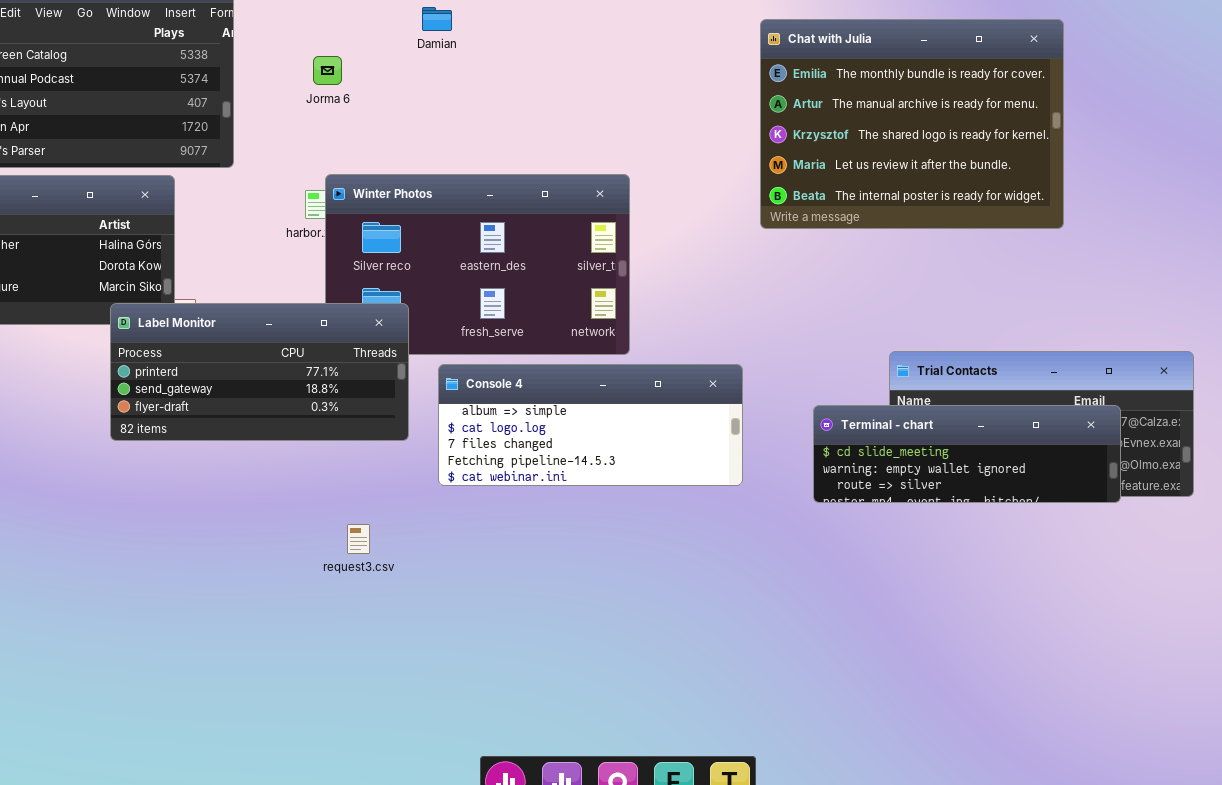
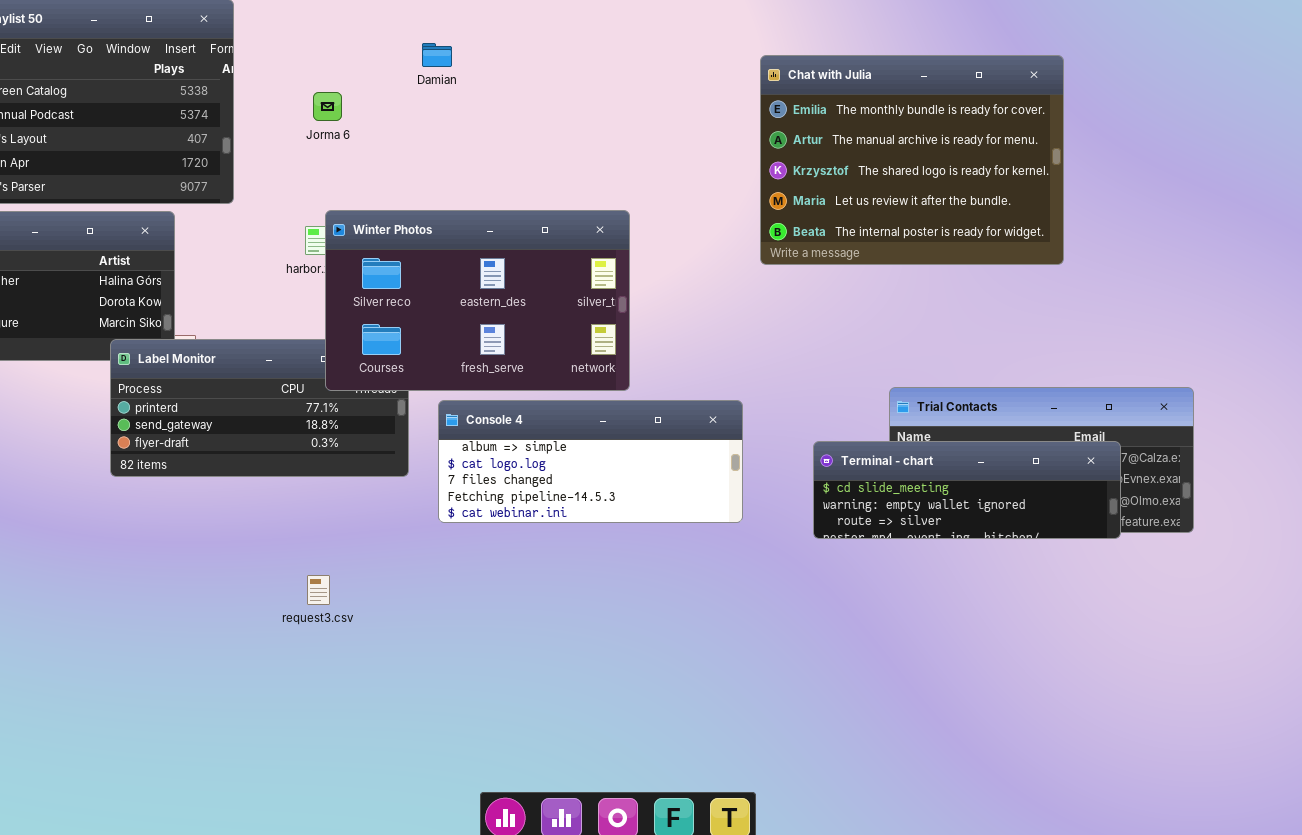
Winter Photos: [325,174,630,355] -> [325,210,630,391], raised
request3.csv: [347,524,370,554] -> [307,575,330,605], moved

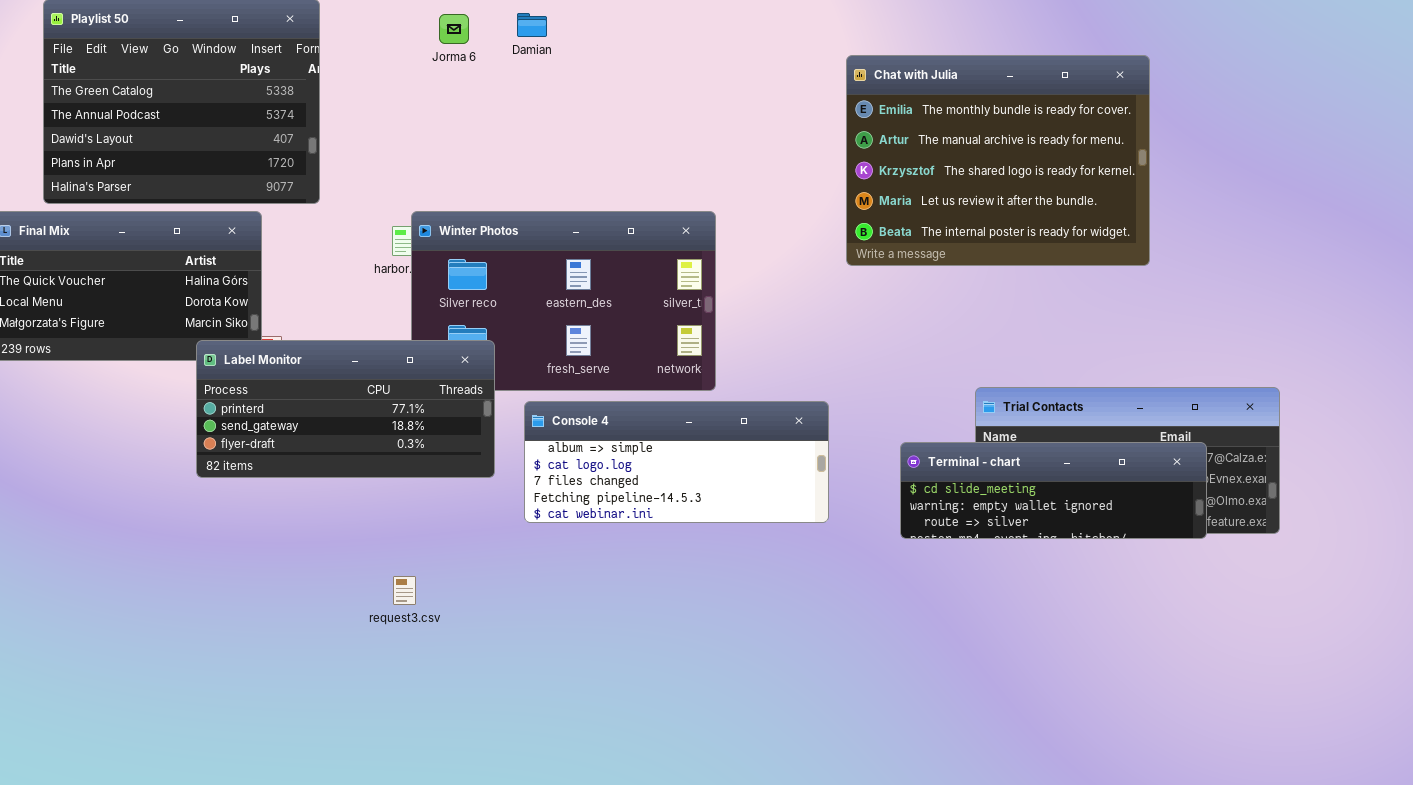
Damian: [422,43,452,67] -> [517,13,547,37], moved
Jorma 6: [313,92,342,121] -> [439,14,469,44], moved
Label Monitor: [110,339,409,477] -> [196,340,495,478], raised

